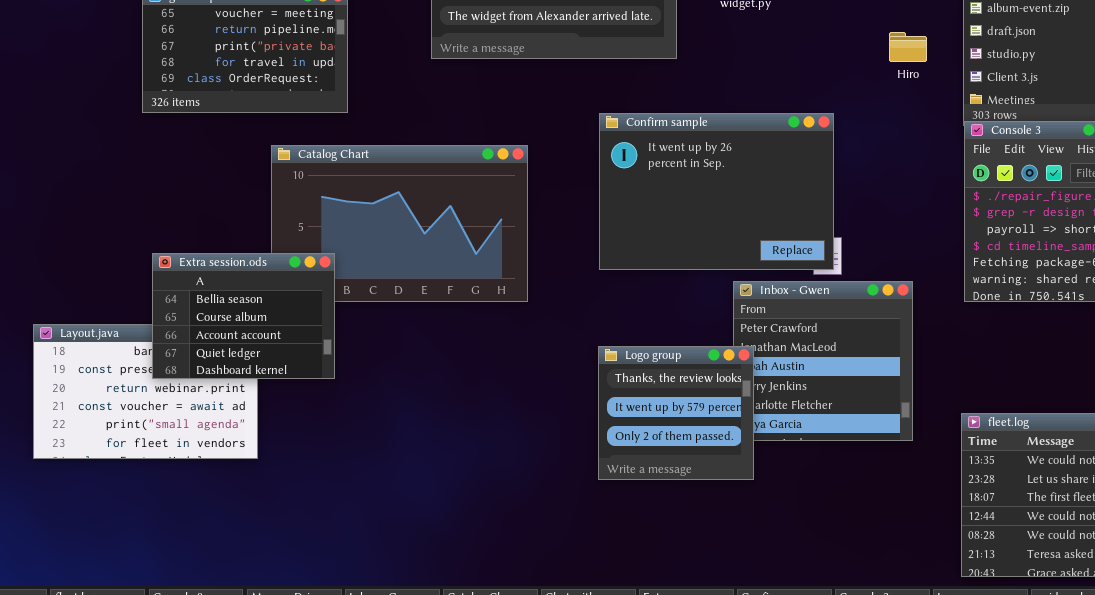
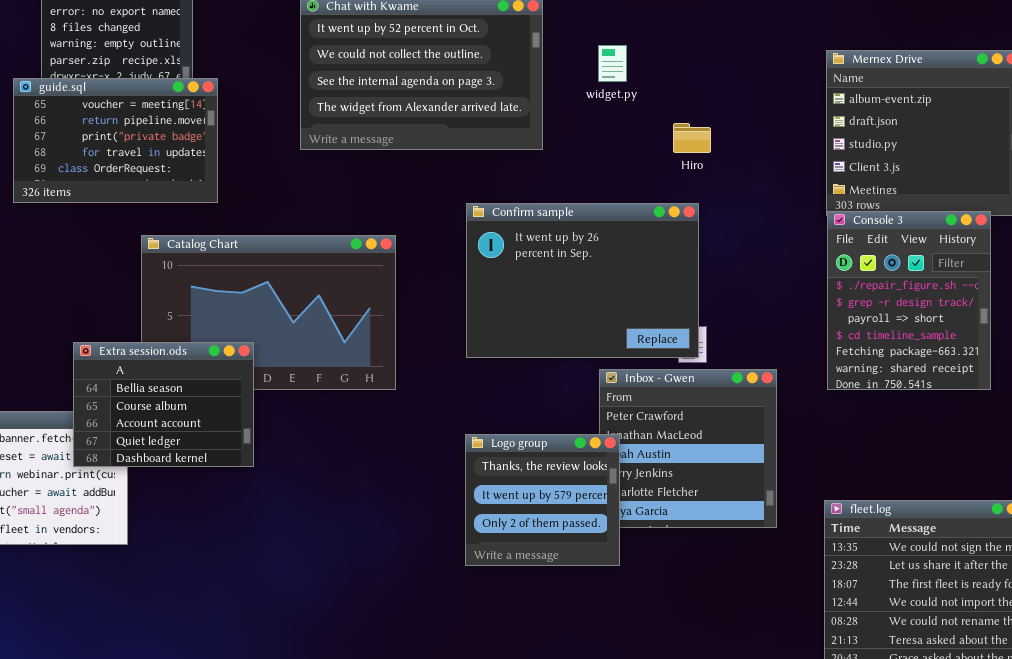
Hiro: [889,32,927,62] -> [673,123,711,153], moved
Extra session.ods: [152,253,335,379] -> [73,342,254,467], moved

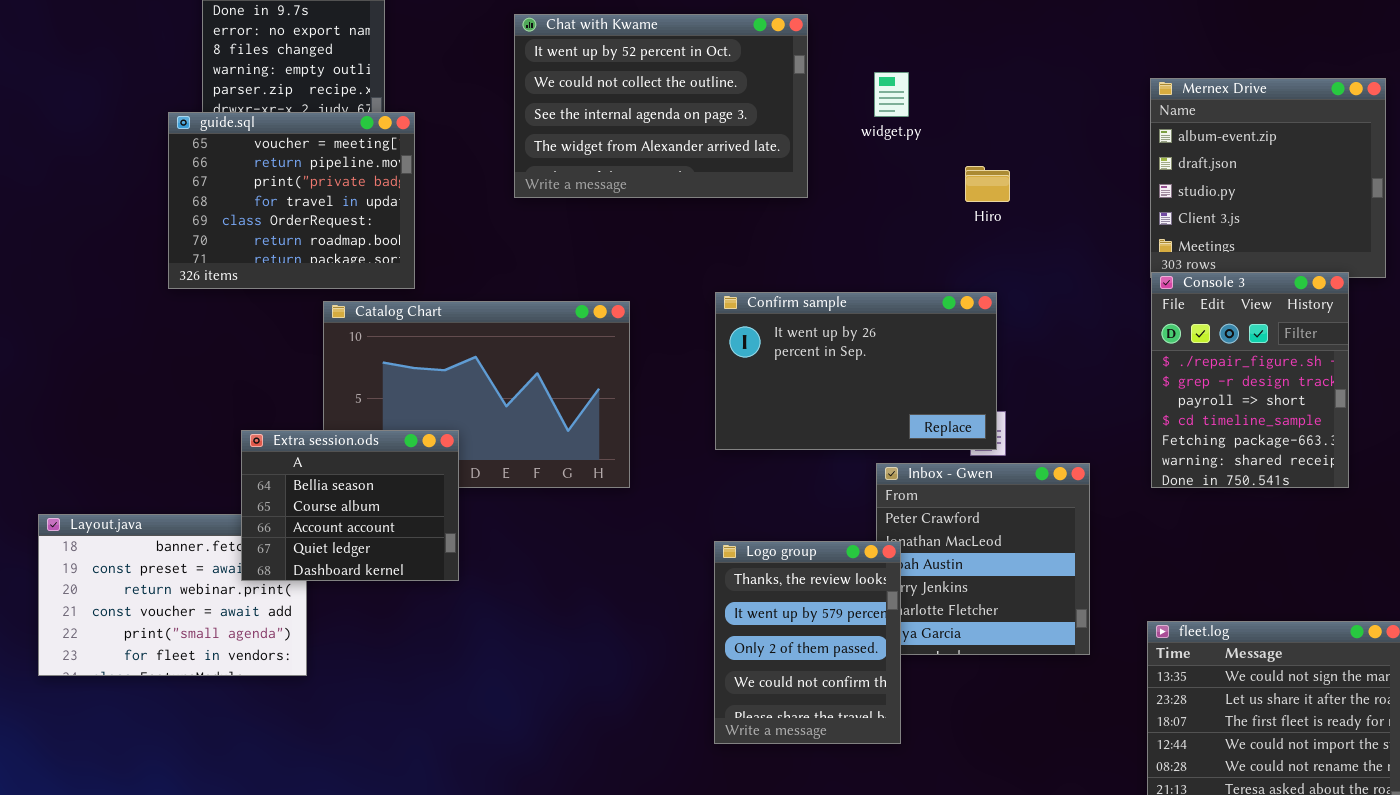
guide.sql: [13,78,218,203] -> [168,112,415,289], resized
Confirm sample: [466,203,699,358] -> [715,292,997,450], resized
Logo group: [465,434,620,566] -> [714,541,901,744], resized

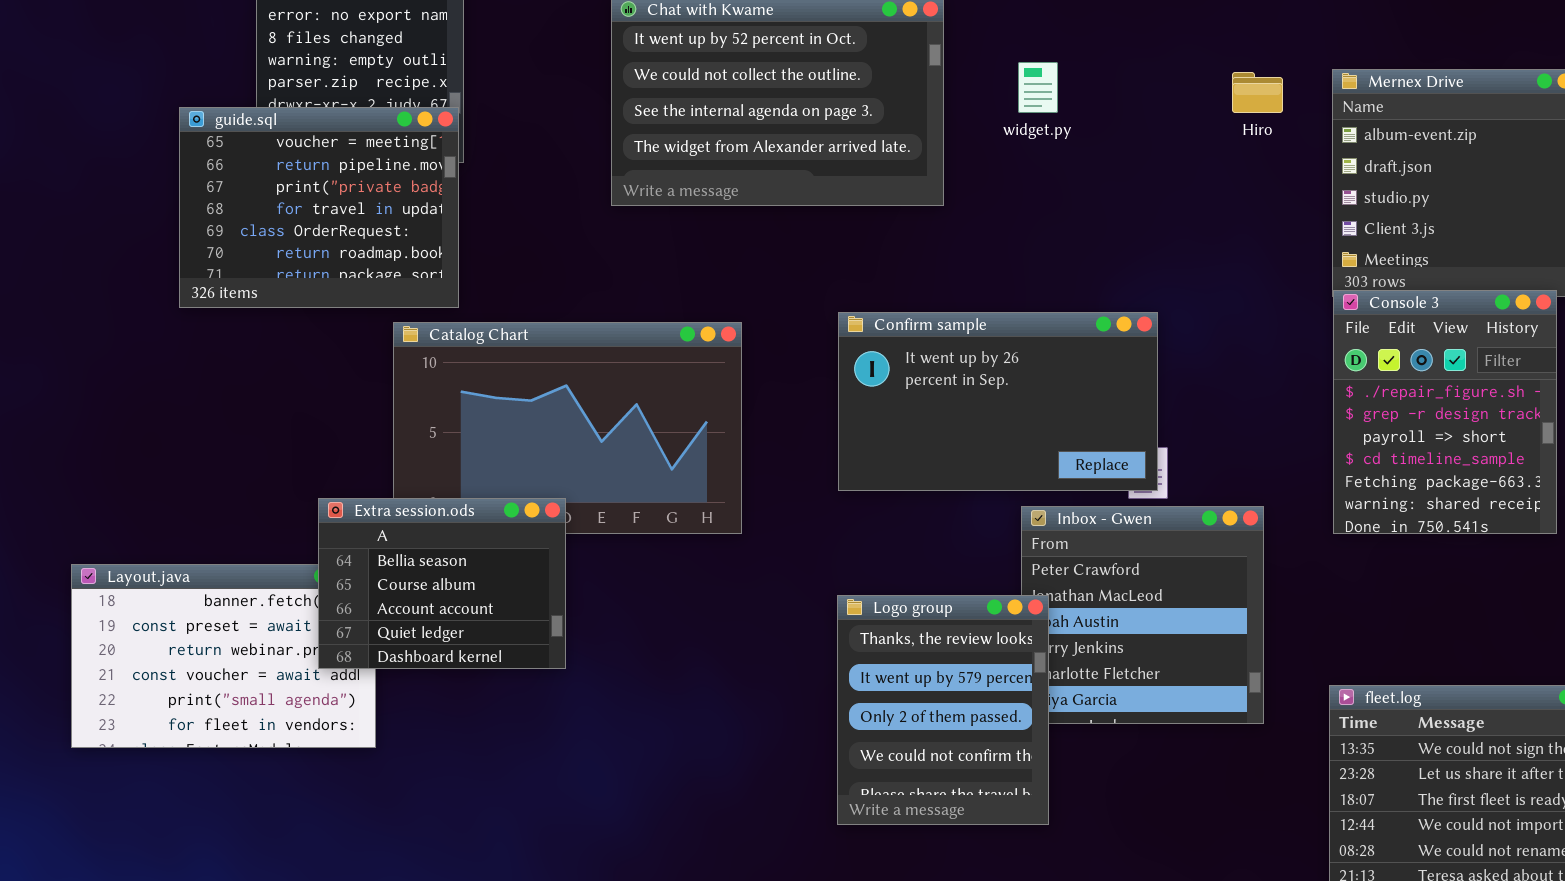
guide.sql: [168,112,415,289] -> [179,107,459,308], moved
Hiro: [965,166,1010,202] -> [1232,72,1283,113], moved
Extra session.ods: [241,430,459,581] -> [318,498,566,669], moved

